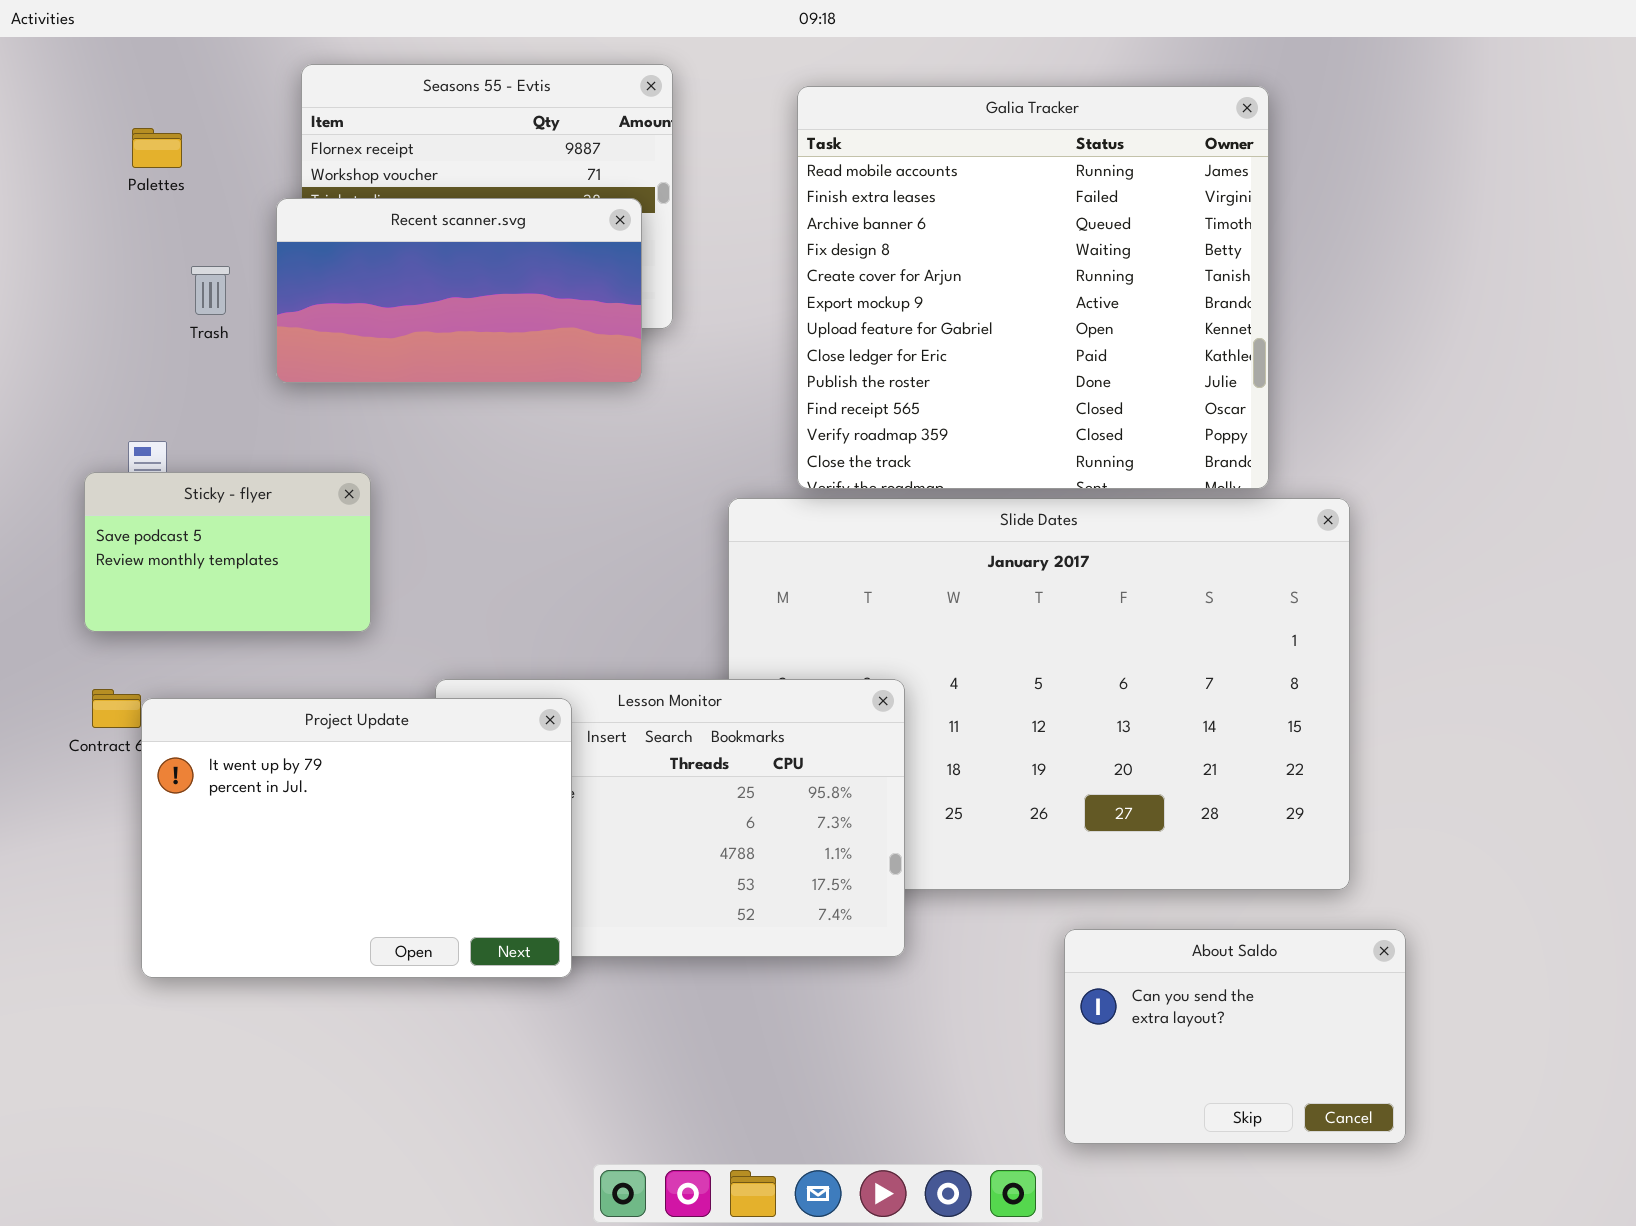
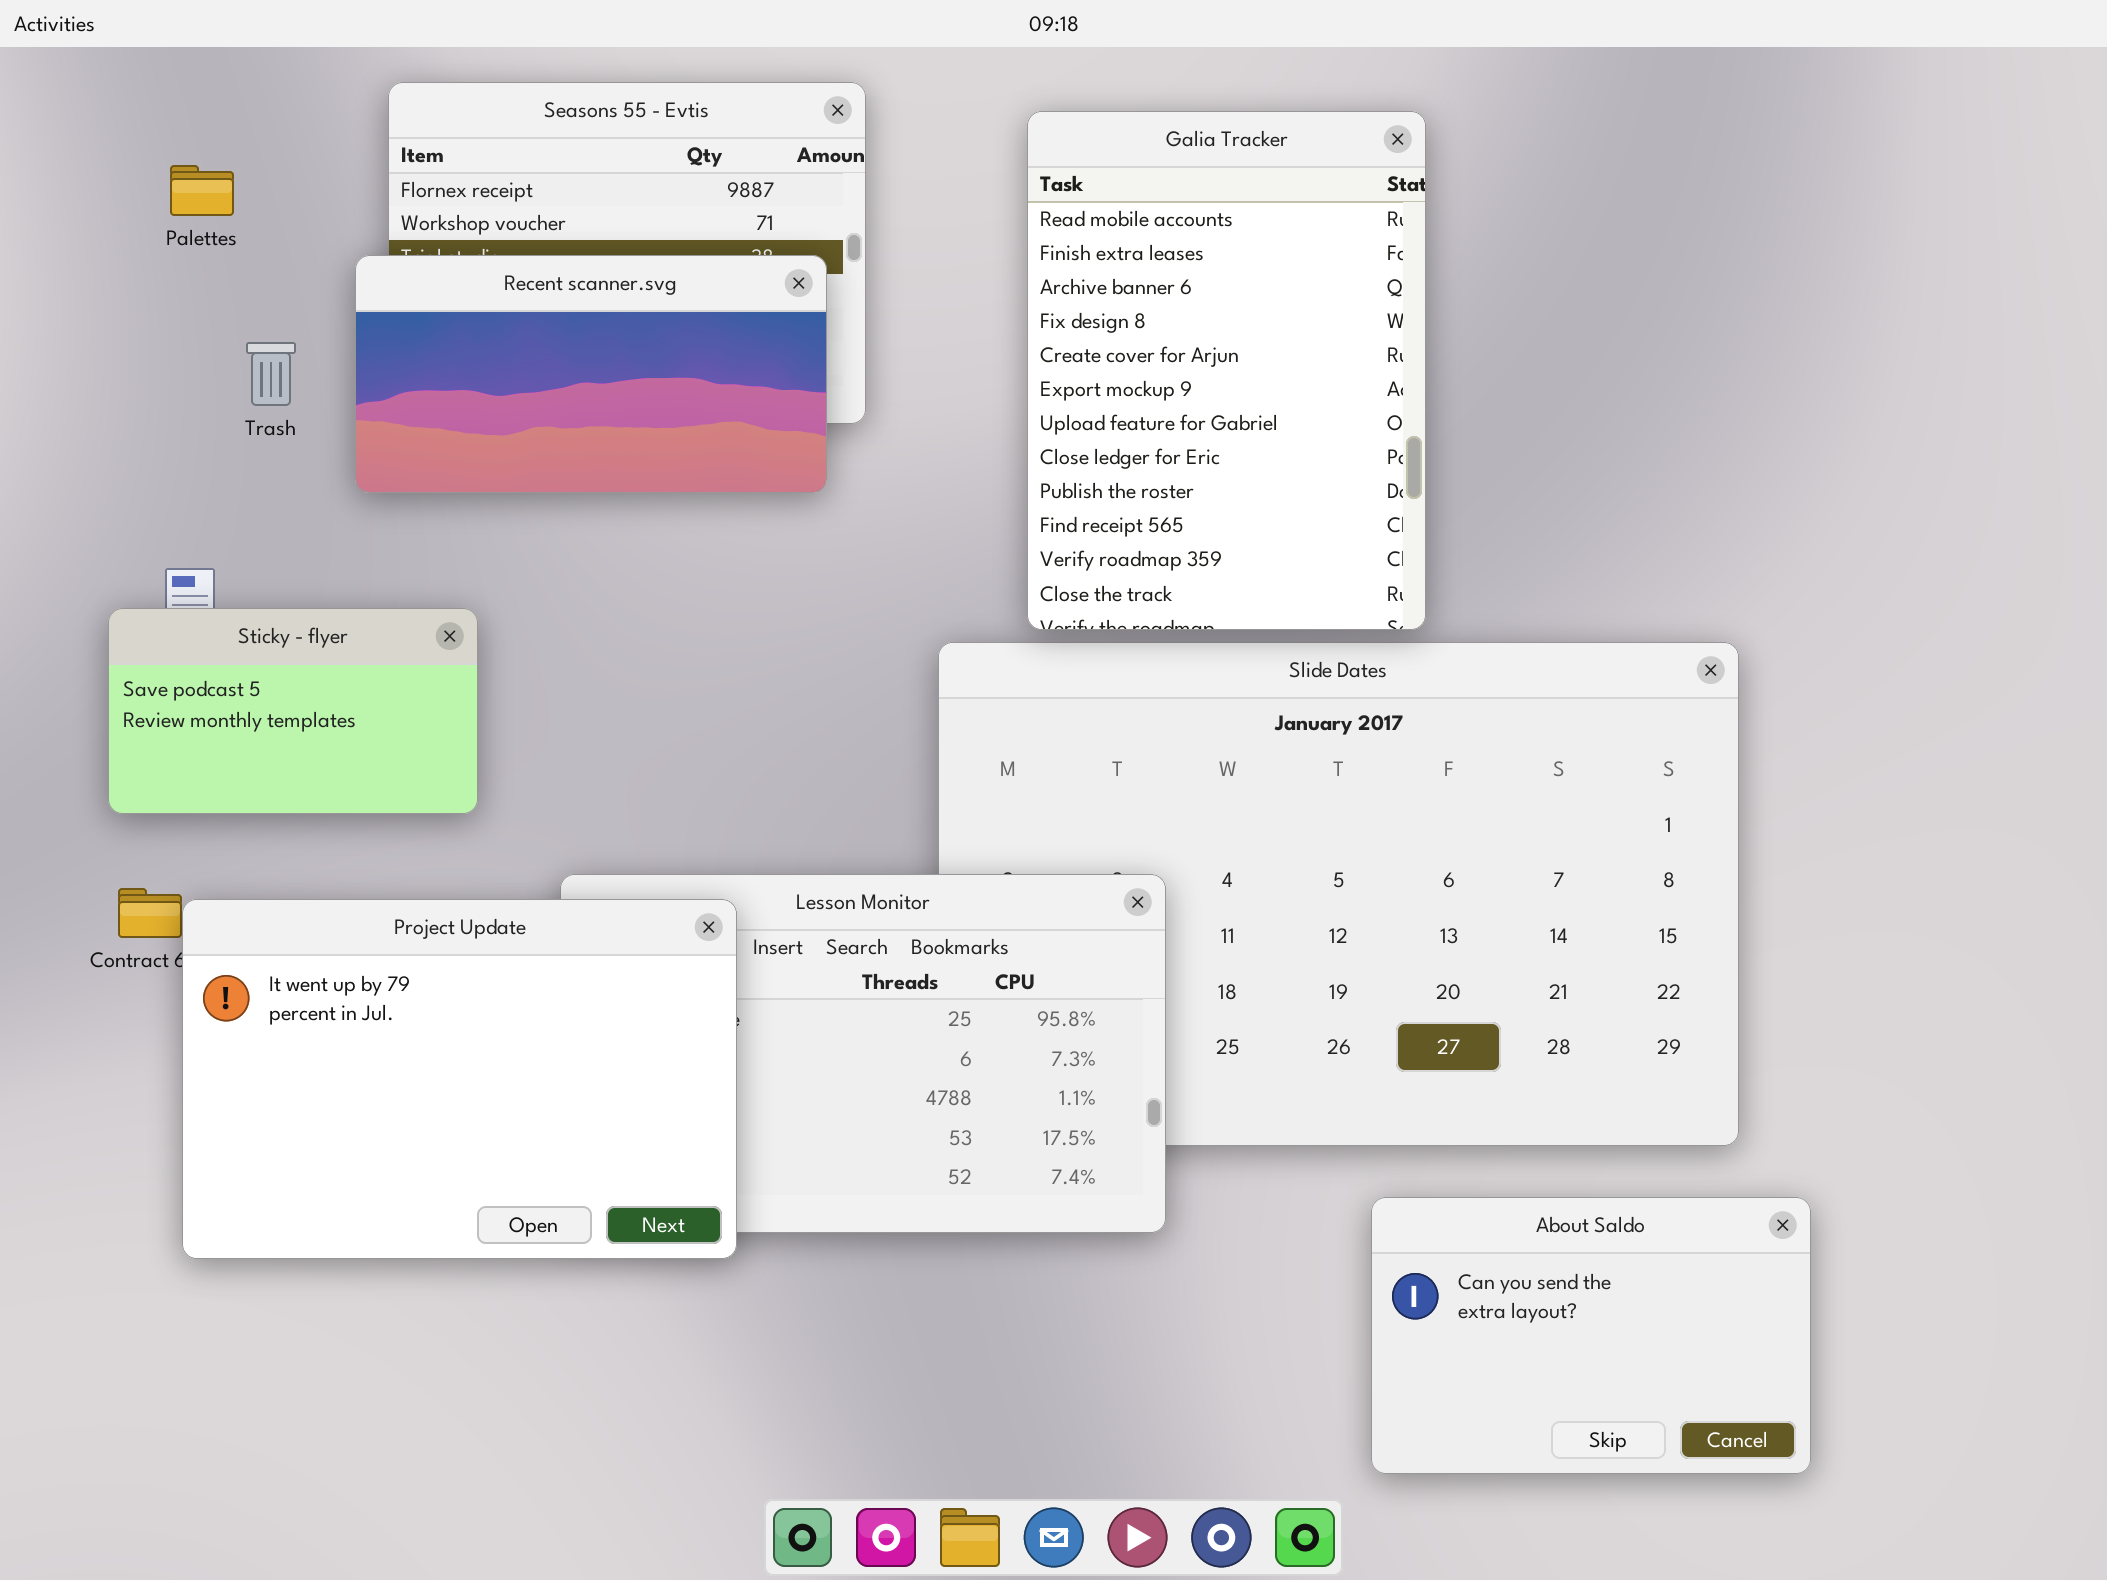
Galia Tracker: [797,86,1269,489] -> [1027,111,1426,630], resized

